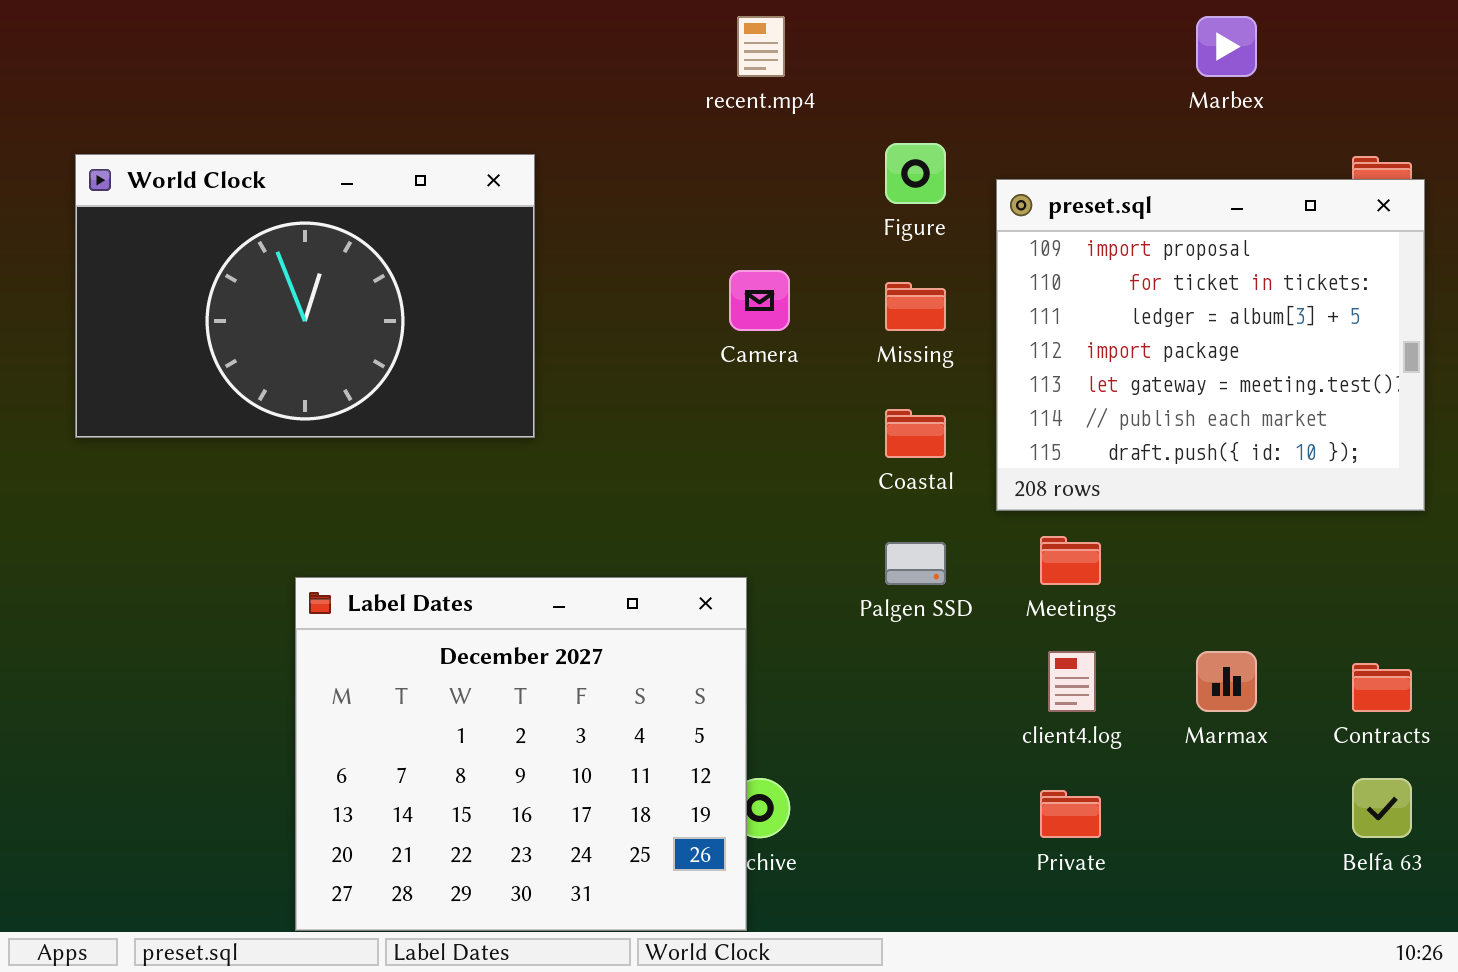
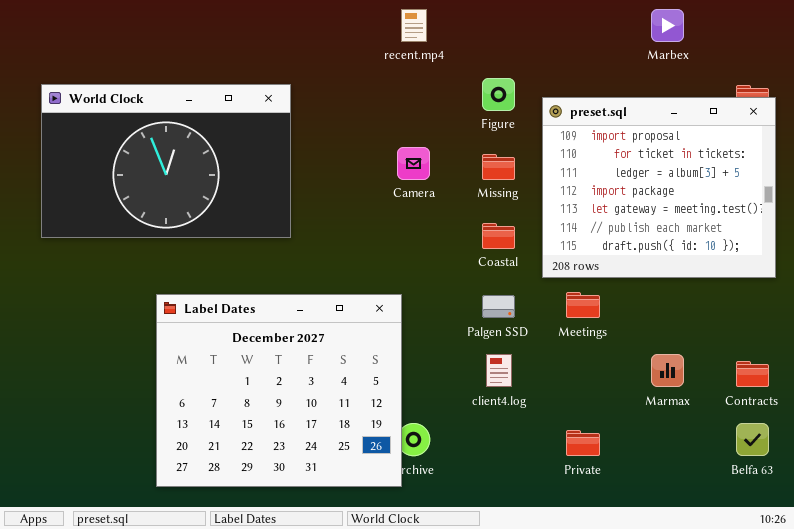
Label Dates: [295,577,747,931] -> [156,294,402,487], moved
client4.log: [1048,651,1096,712] -> [486,354,512,387], moved

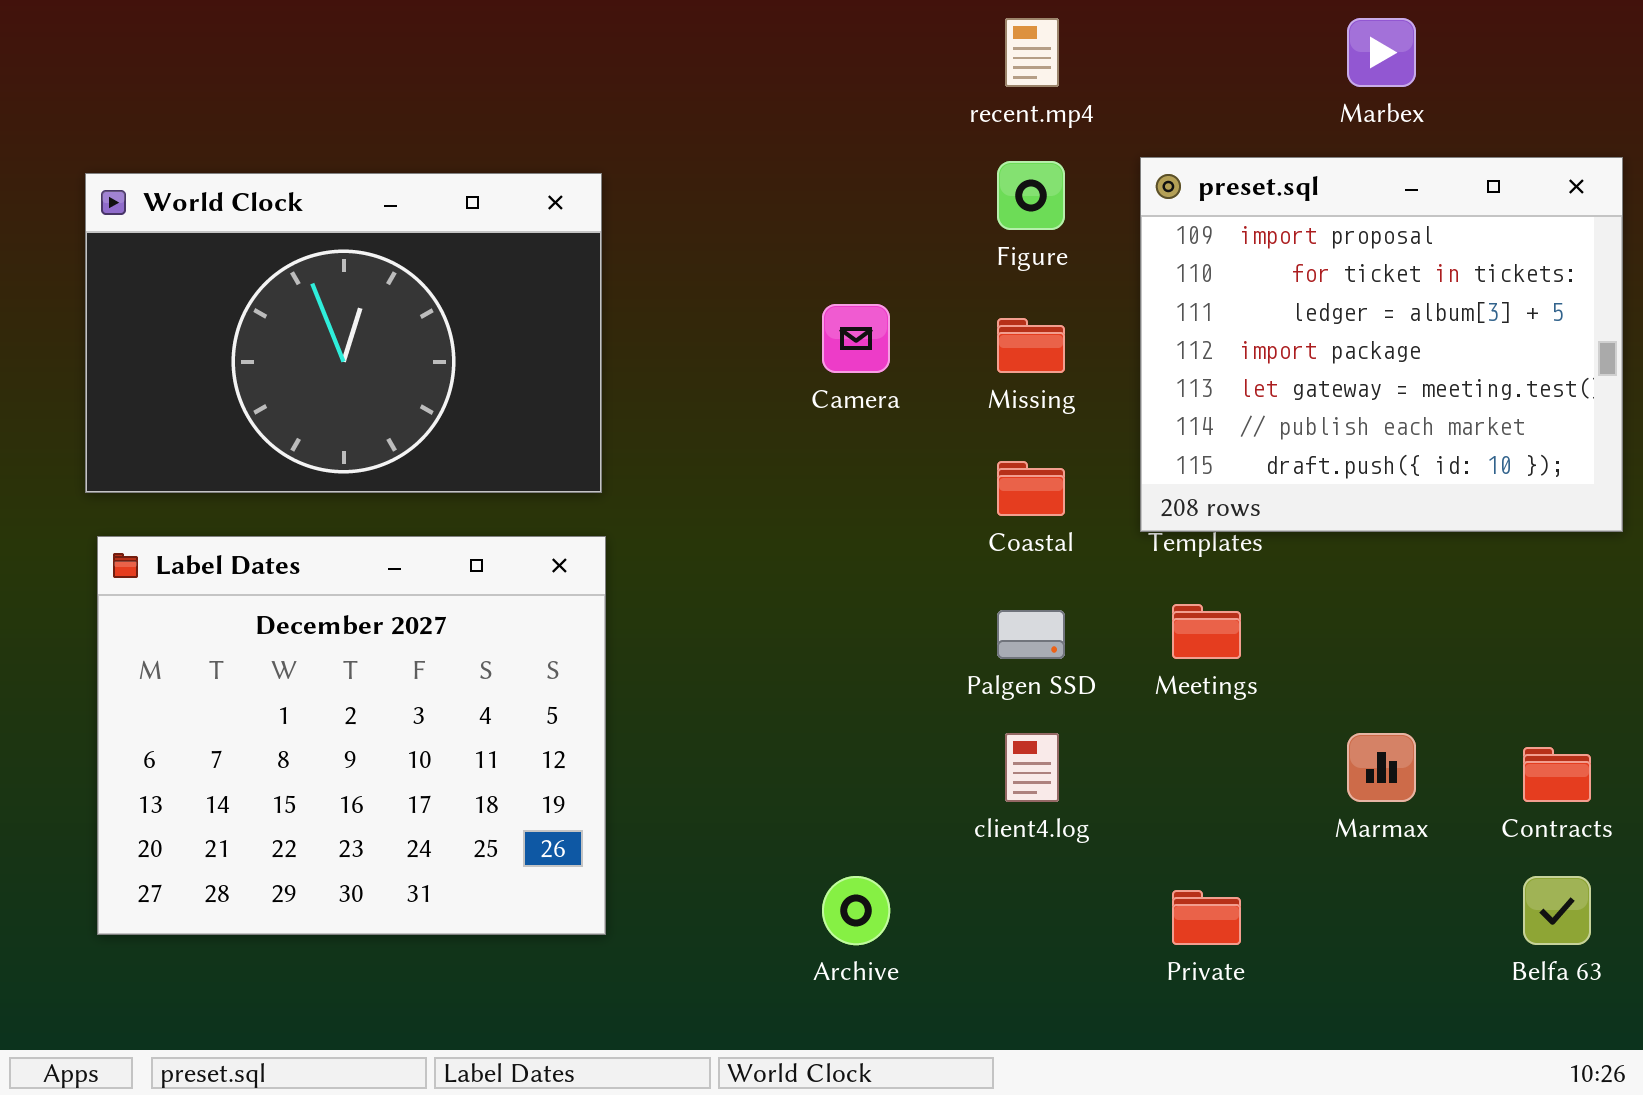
recent.mp4: [401,9,427,42] -> [1005,18,1059,87], moved
preset.sql: [542,97,776,278] -> [1140,157,1623,532], moved
Label Dates: [156,294,402,487] -> [97,536,606,935], moved

